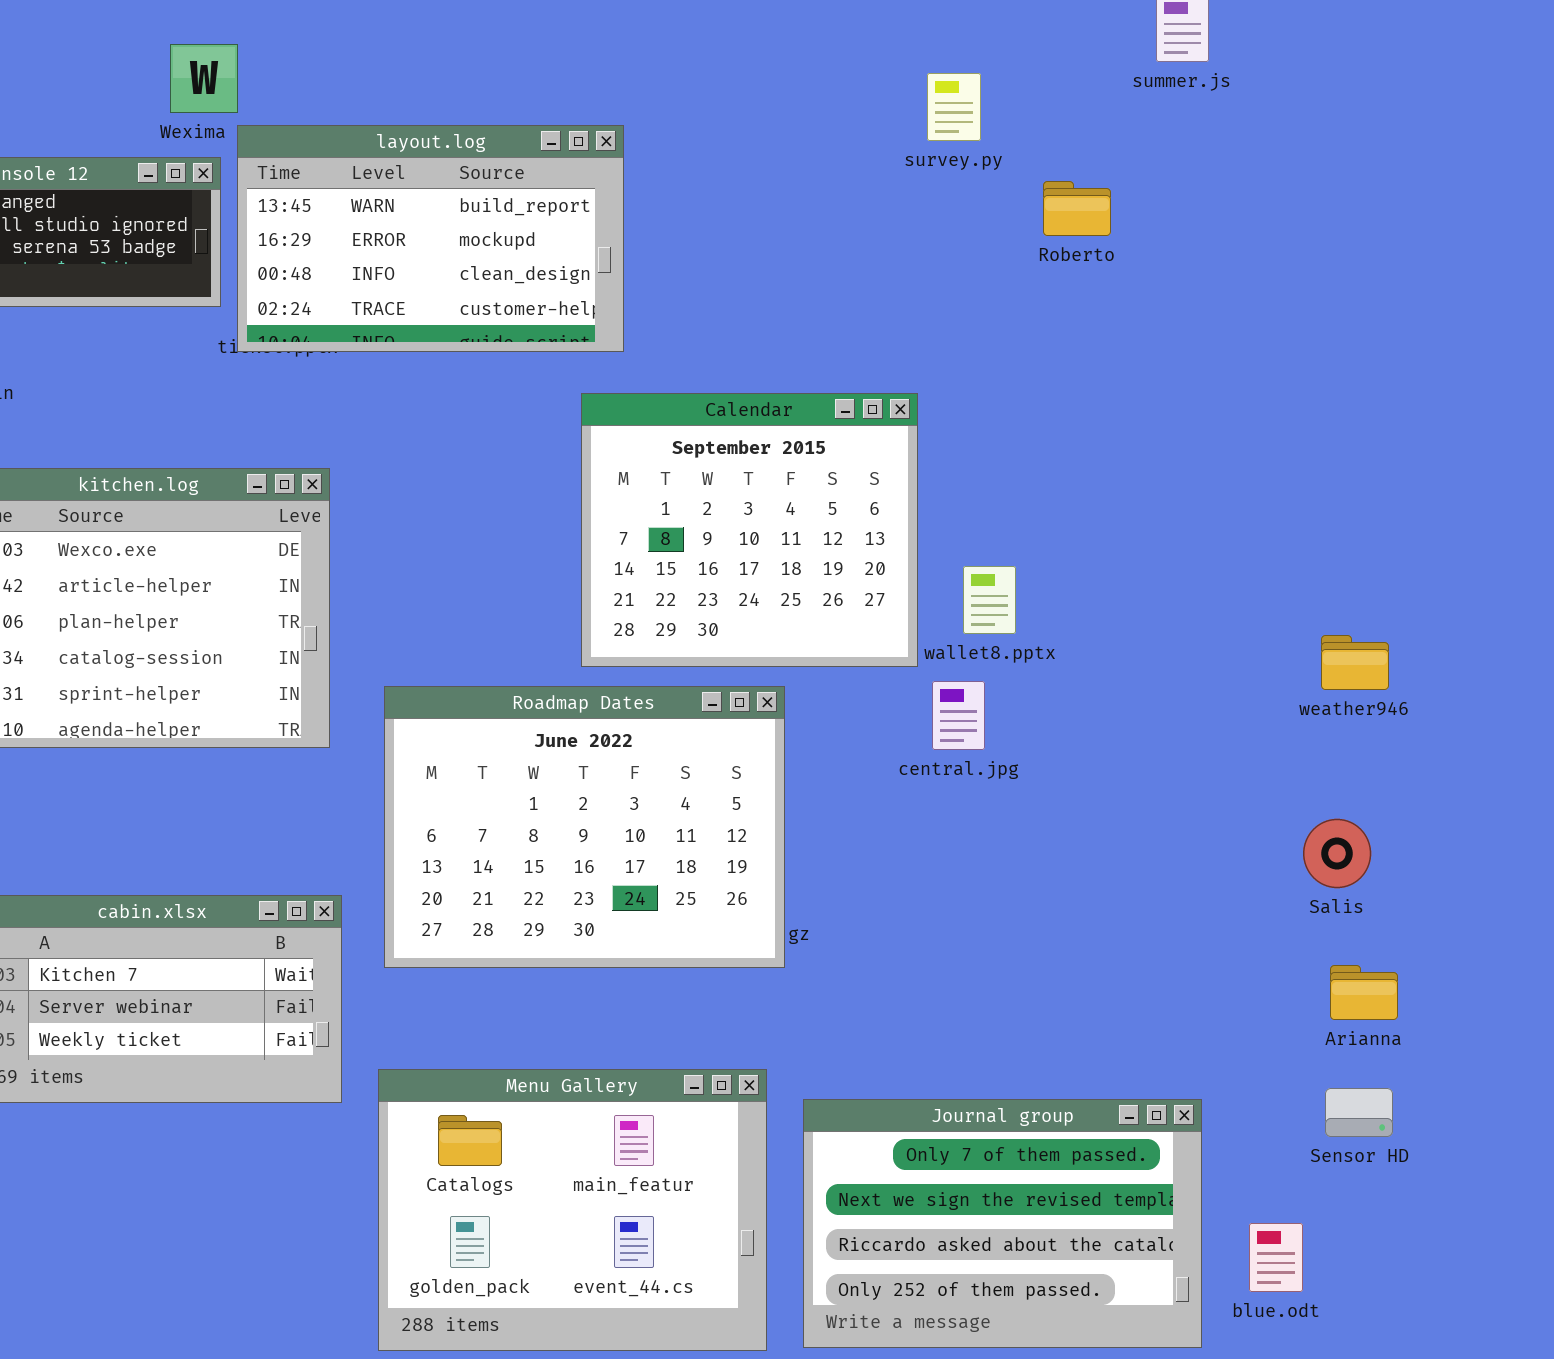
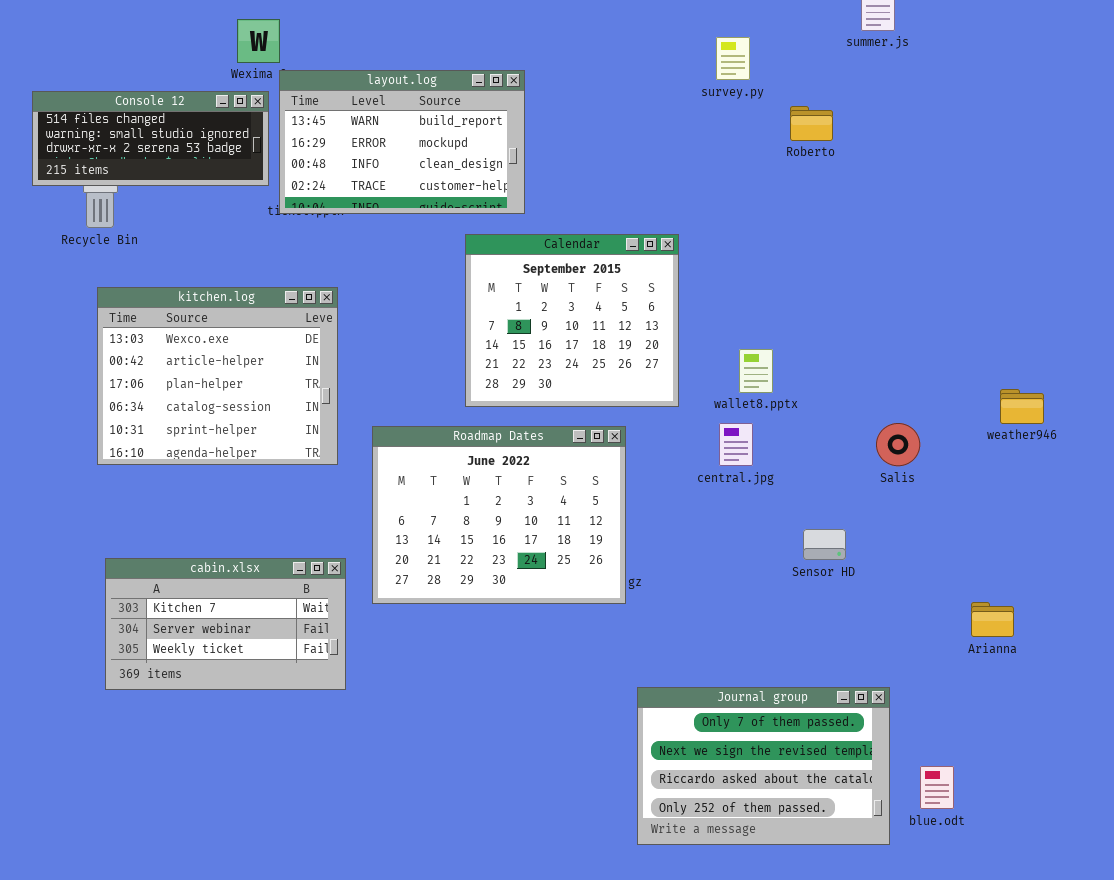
Calendar: [581,393,918,667] -> [465,234,679,407], moved
weather946: [1321,635,1389,690] -> [1000,389,1044,424], moved
Salis: [1303,819,1371,888] -> [876,423,920,466], moved
Menu Gallery: [378,1069,767,1351] -> none, closed
Sensor HD: [1325,1088,1393,1137] -> [803,529,846,560], moved

